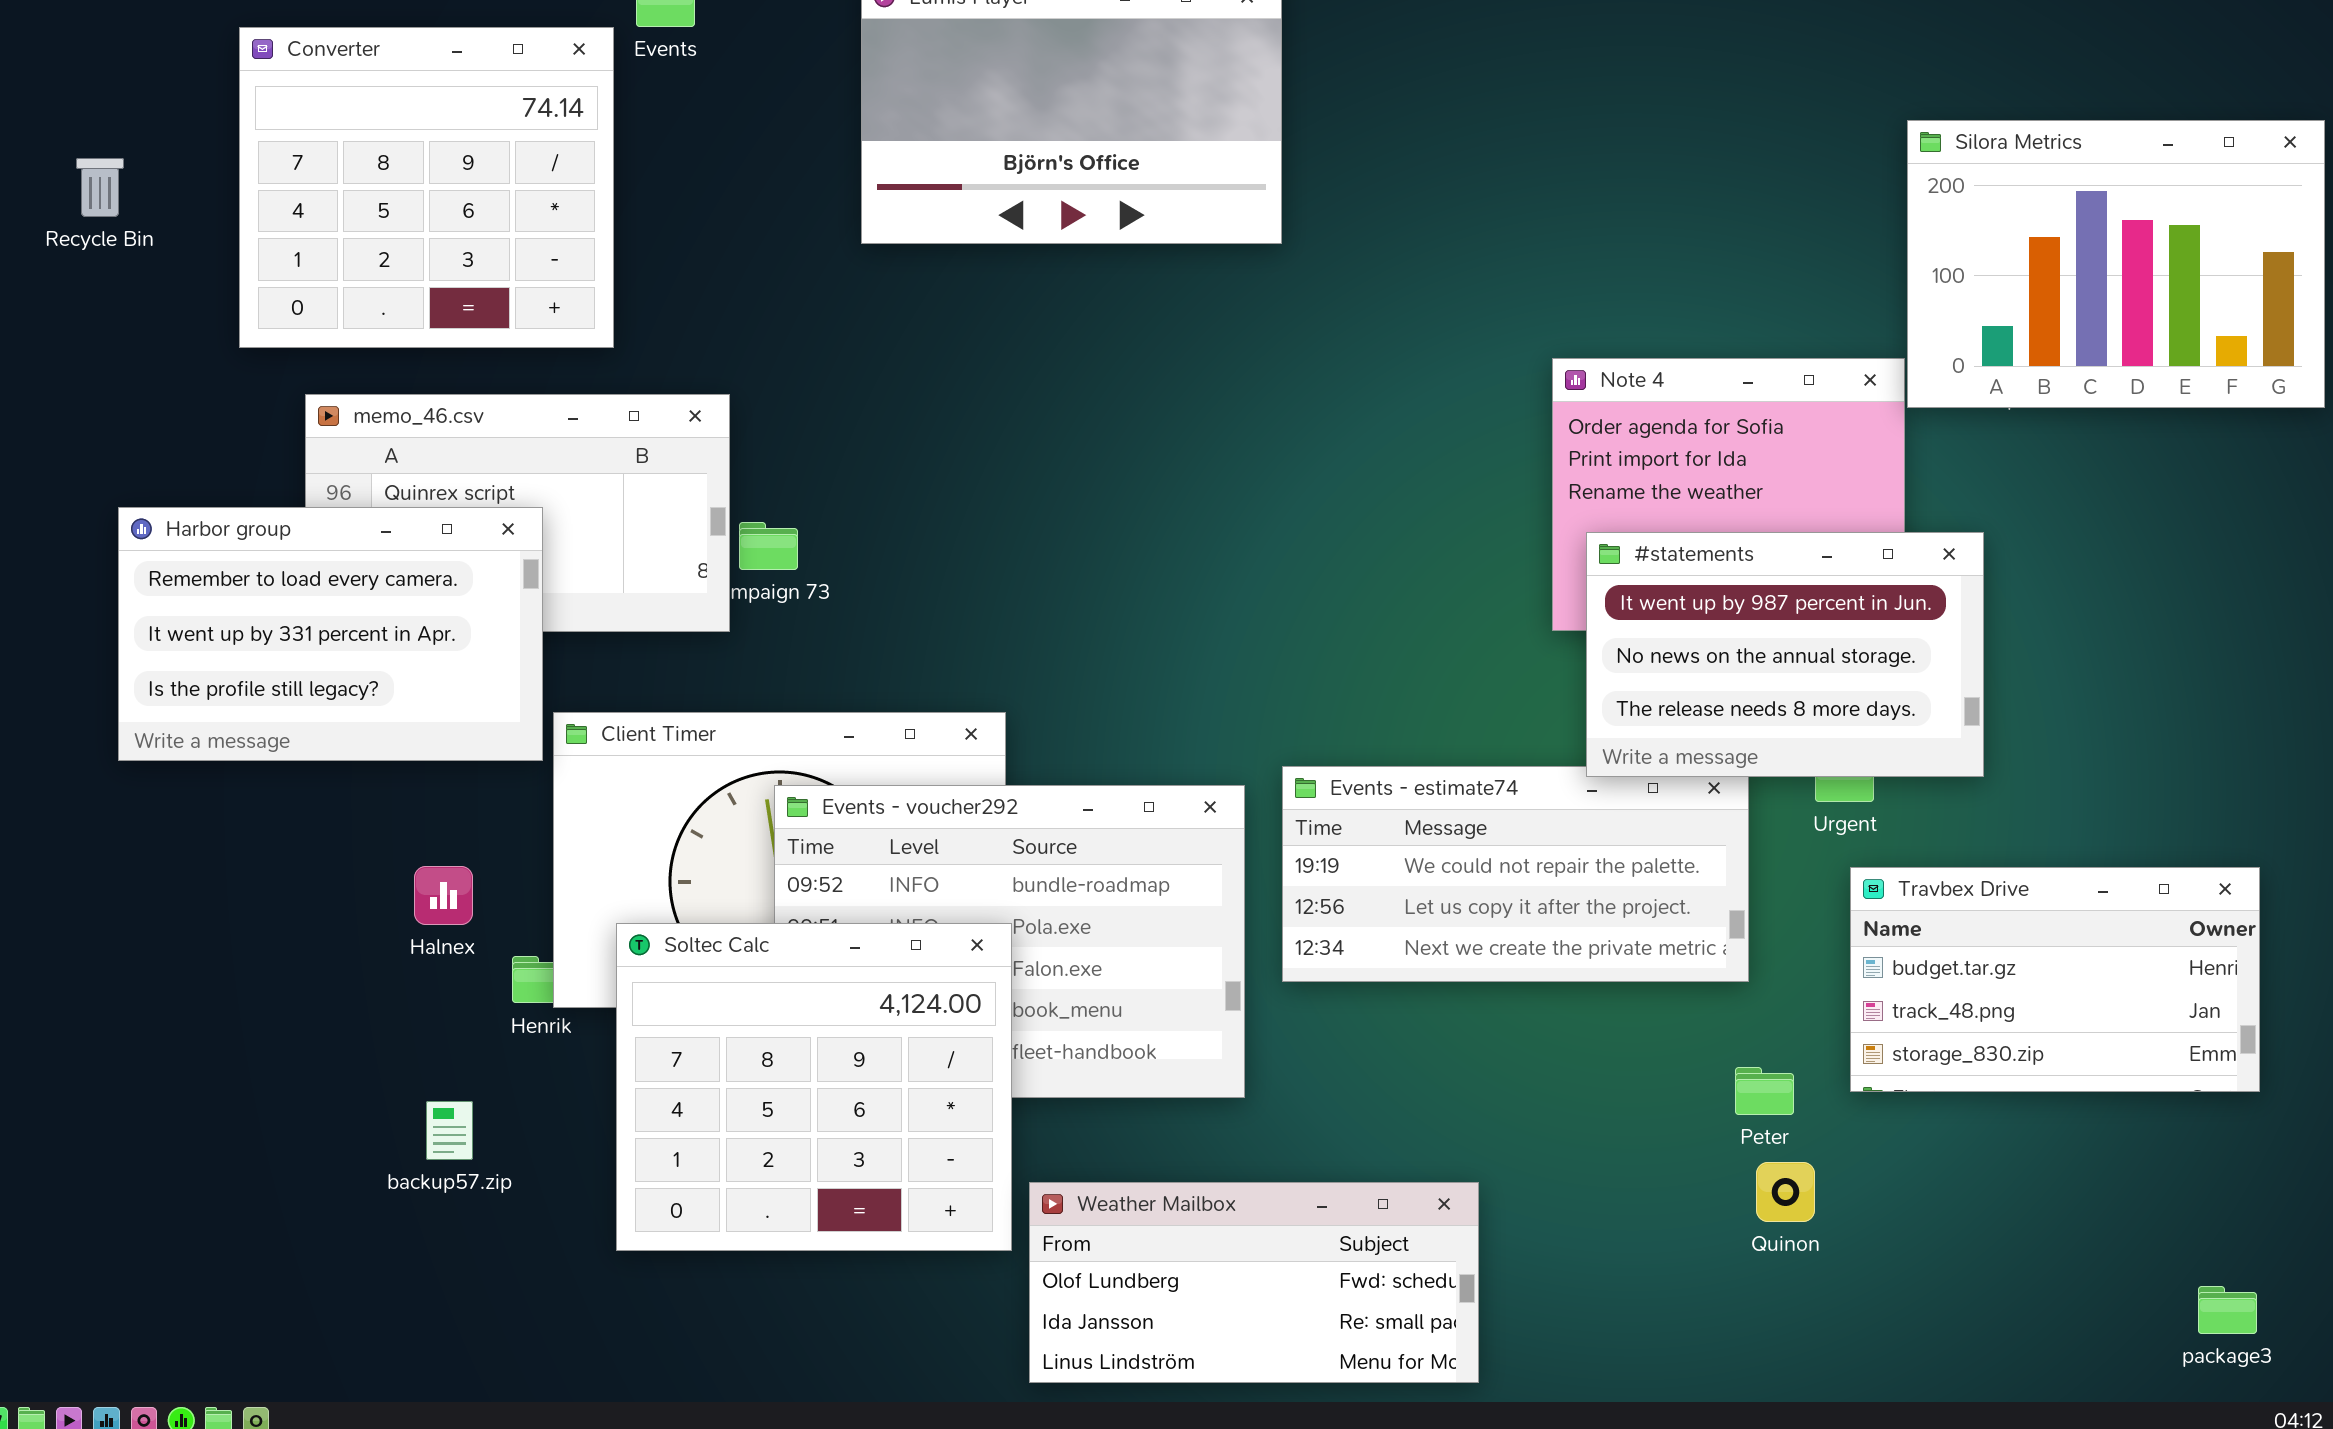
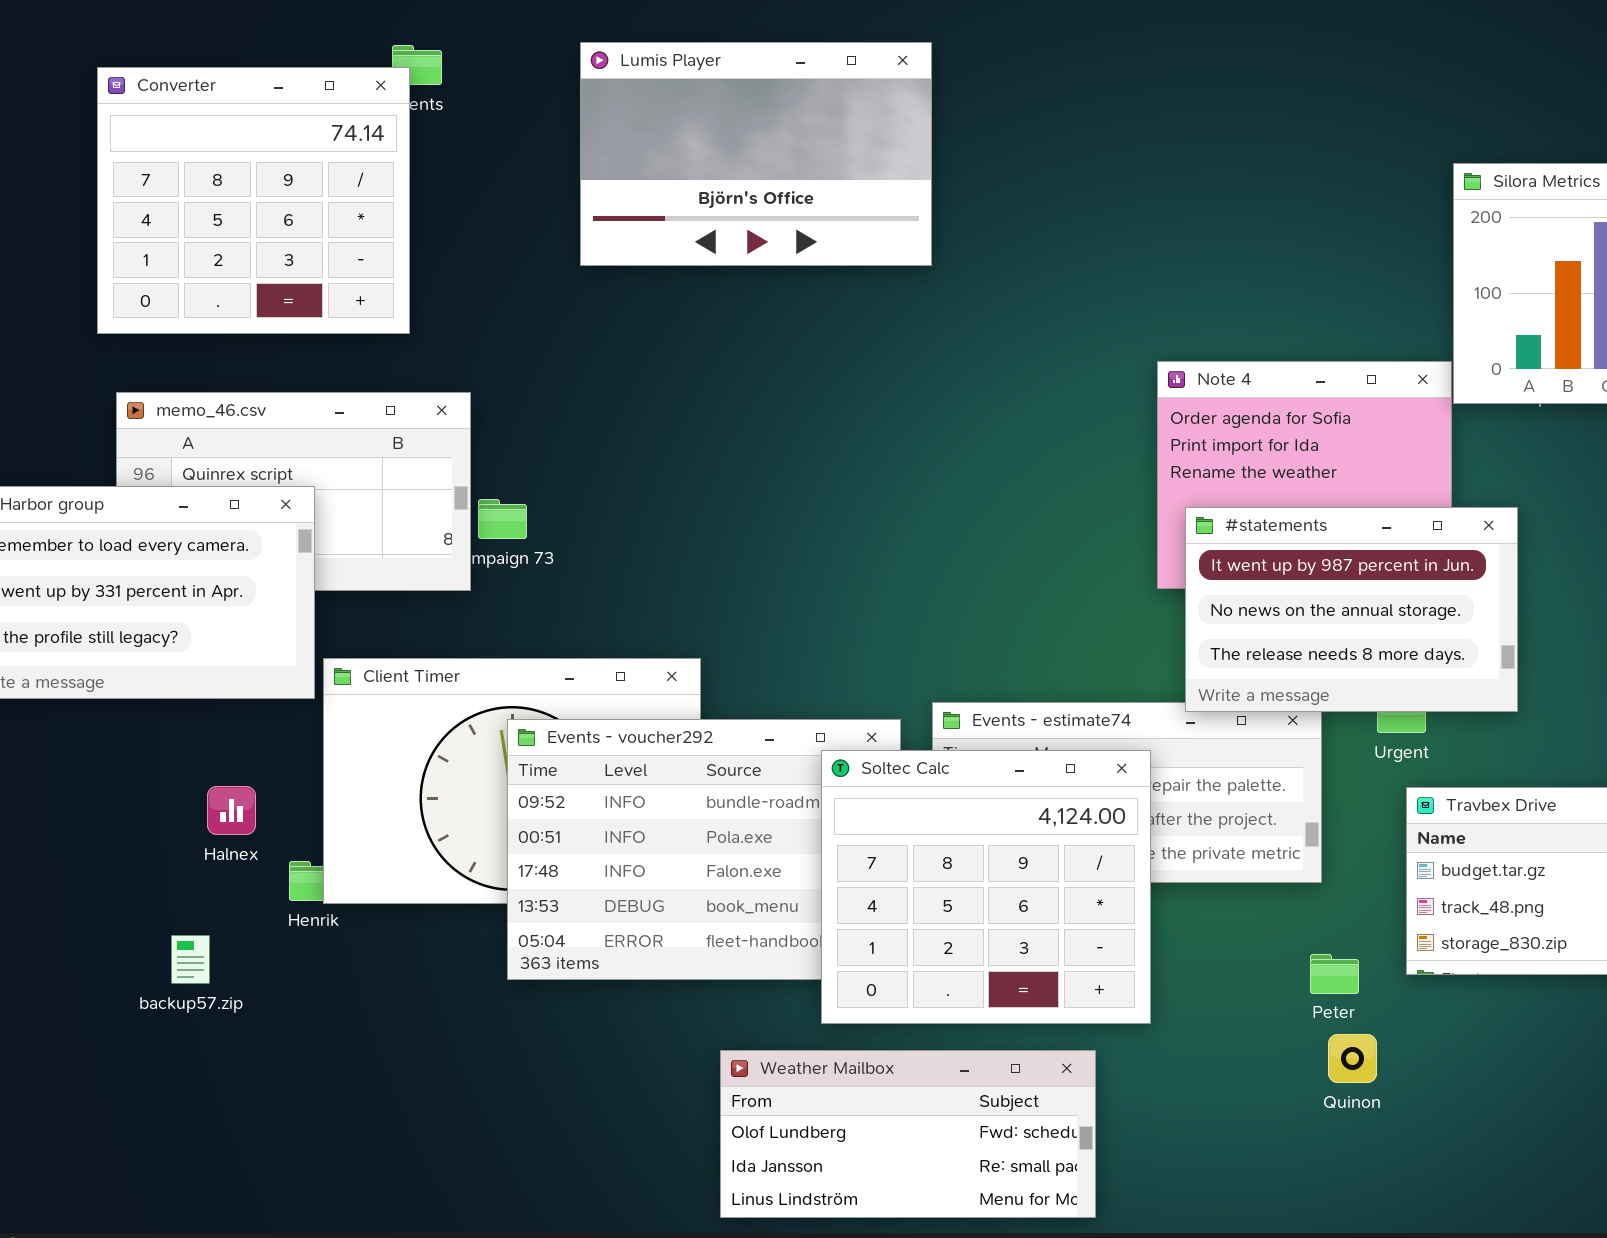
Converter: [239,27,614,348] -> [97,67,410,334], moved
Soltec Calc: [616,923,1012,1251] -> [821,750,1151,1024], moved
backup57.zip: [426,1101,473,1160] -> [171,935,210,984], moved

